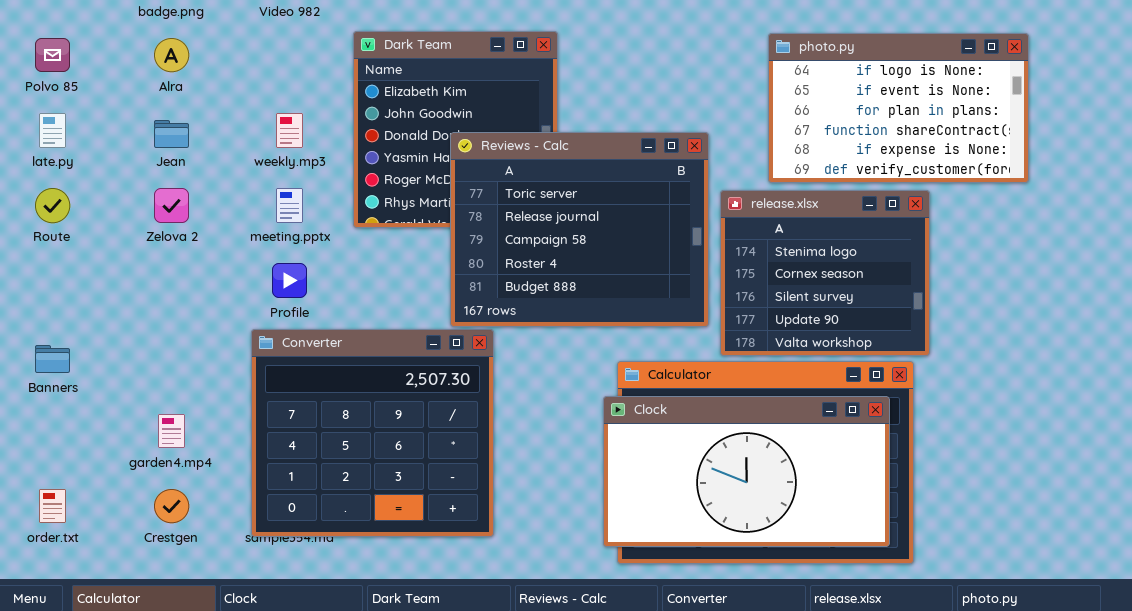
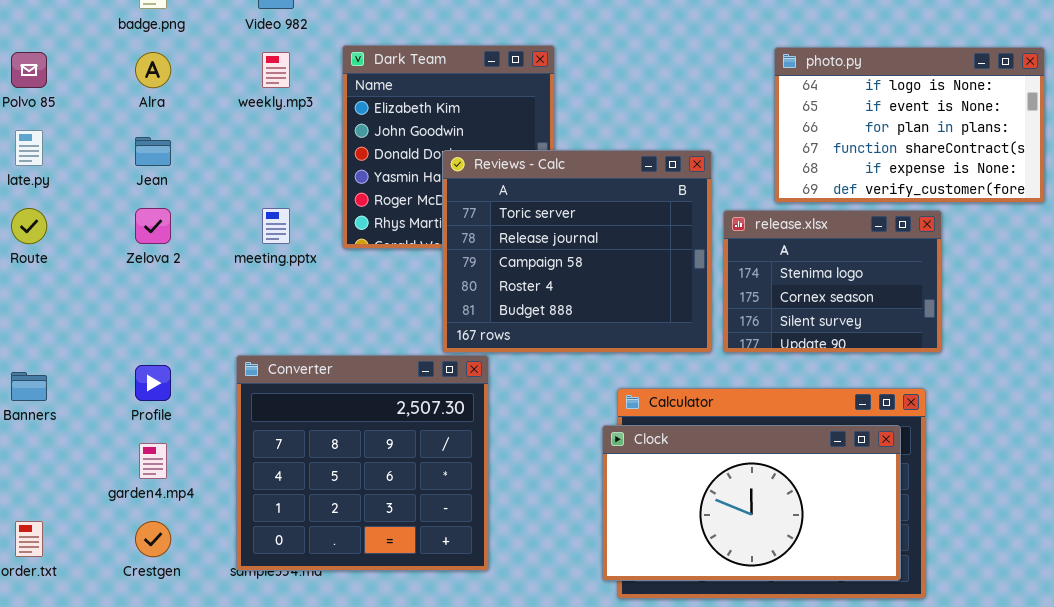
weekly.mp3: [276,113,303,148] -> [262,52,290,88], moved
release.xlsx: [720,190,930,356] -> [723,210,942,353], resized
Profile: [272,263,307,298] -> [135,365,171,401], moved

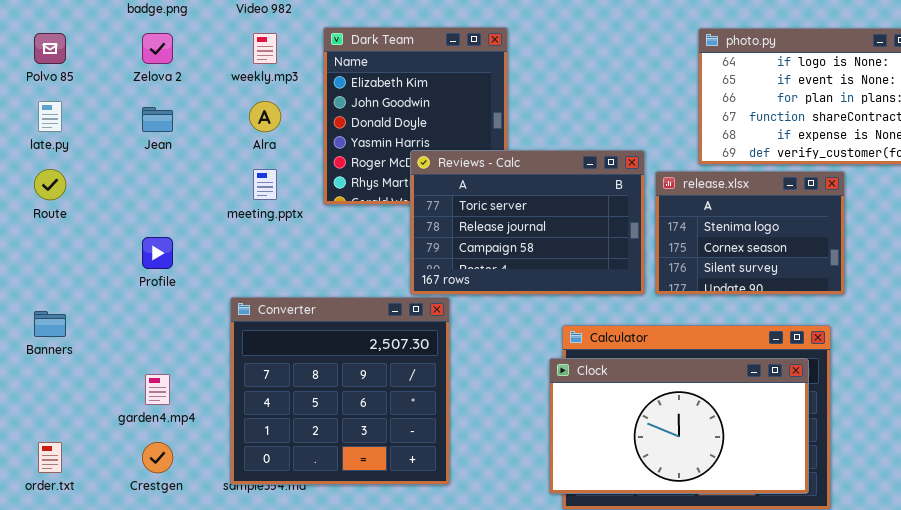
Alra: [135,52,171,88] -> [249,101,281,132], moved
Reviews - Calc: [442,150,712,353] -> [410,150,645,295], resized
Zelova 2: [135,208,171,244] -> [142,33,173,64], moved
Profile: [135,365,171,401] -> [142,237,173,269], moved

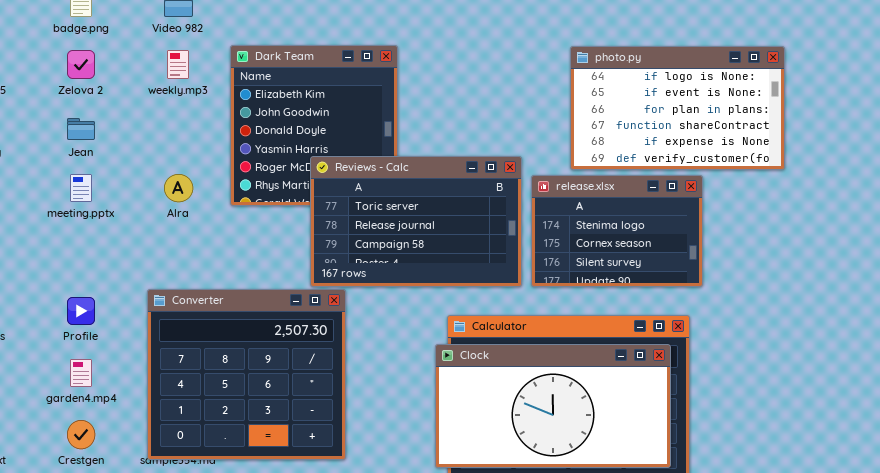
Alra: [249,101,281,132] -> [164,174,193,202], moved
meeting.pptx: [253,169,277,200] -> [70,174,92,202], moved
Profile: [142,237,173,269] -> [67,297,95,325], moved

